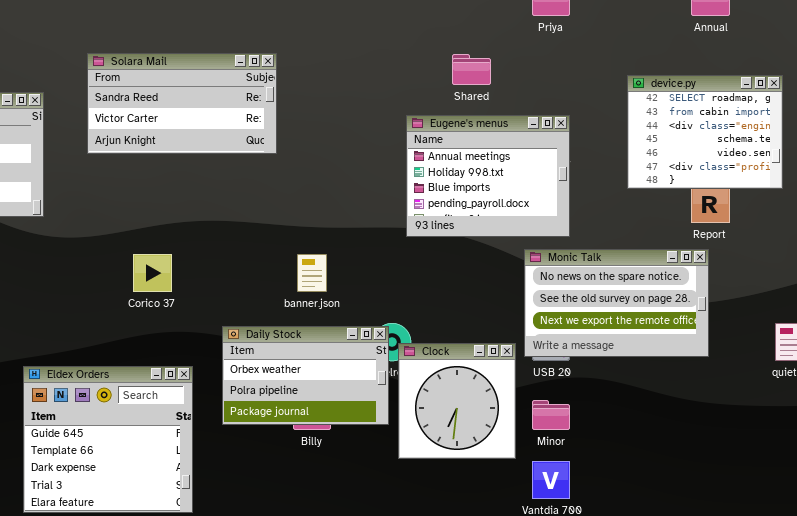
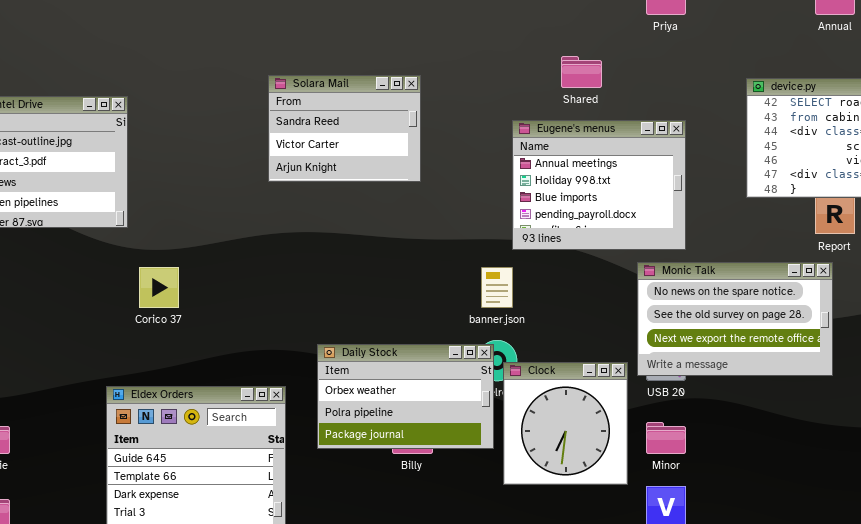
Solara Mail: [87,53,277,154] -> [268,75,421,182], moved, resized
Corico 37: [133,254,172,292] -> [139,267,179,308], moved
banner.json: [297,254,327,292] -> [481,267,513,308], moved

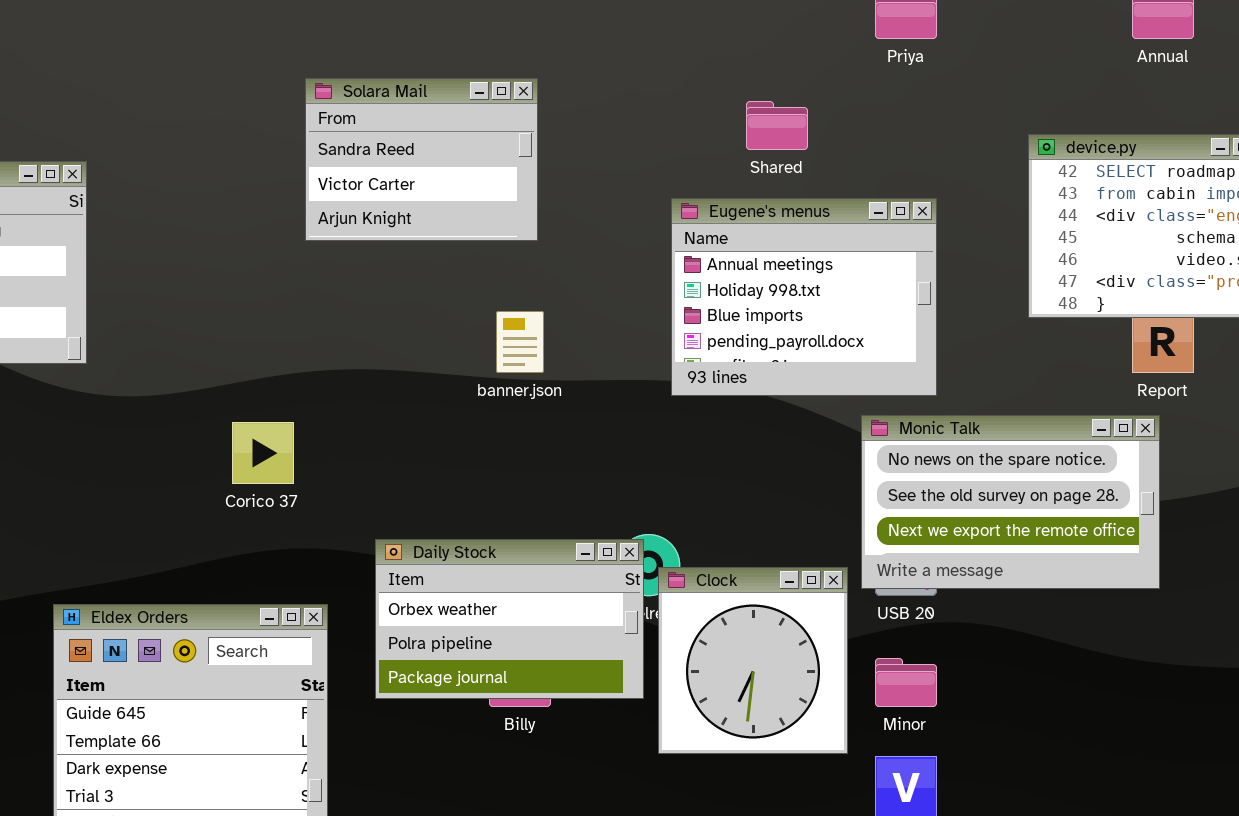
Solara Mail: [268,75,421,182] -> [305,78,538,241], moved
Corico 37: [139,267,179,308] -> [232,422,294,484], moved
banner.json: [481,267,513,308] -> [496,311,544,373], moved

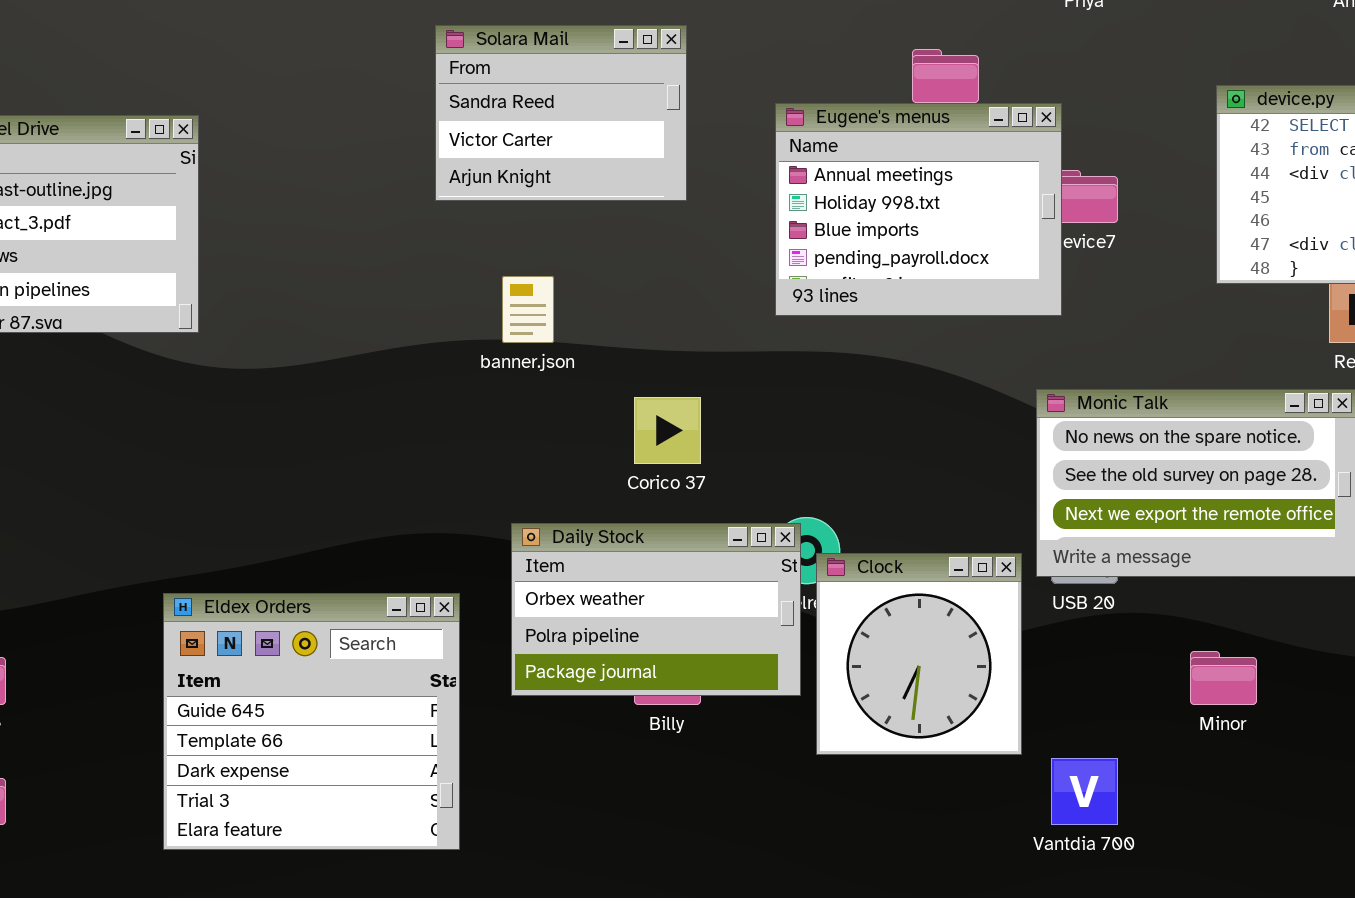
Eugene's menus: [671,198,937,396] -> [775,103,1062,316], moved
banner.json: [496,311,544,373] -> [502,276,554,343], moved
Corico 37: [232,422,294,484] -> [634,397,701,464], moved
Minor: [875,658,937,707] -> [1190,651,1257,705], moved

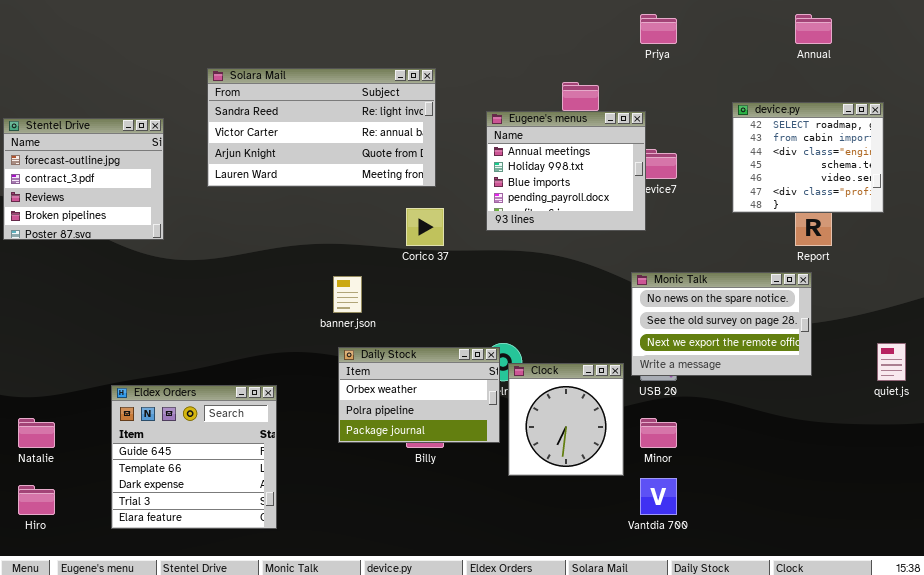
Solara Mail: [435,25,687,201] -> [207,68,436,187], resized
banner.json: [502,276,554,343] -> [333,276,362,313], moved
Corico 37: [634,397,701,464] -> [406,208,444,246], moved
Eldex Orders: [163,593,460,850] -> [111,385,277,529], moved
Minor: [1190,651,1257,705] -> [640,418,677,448], moved

